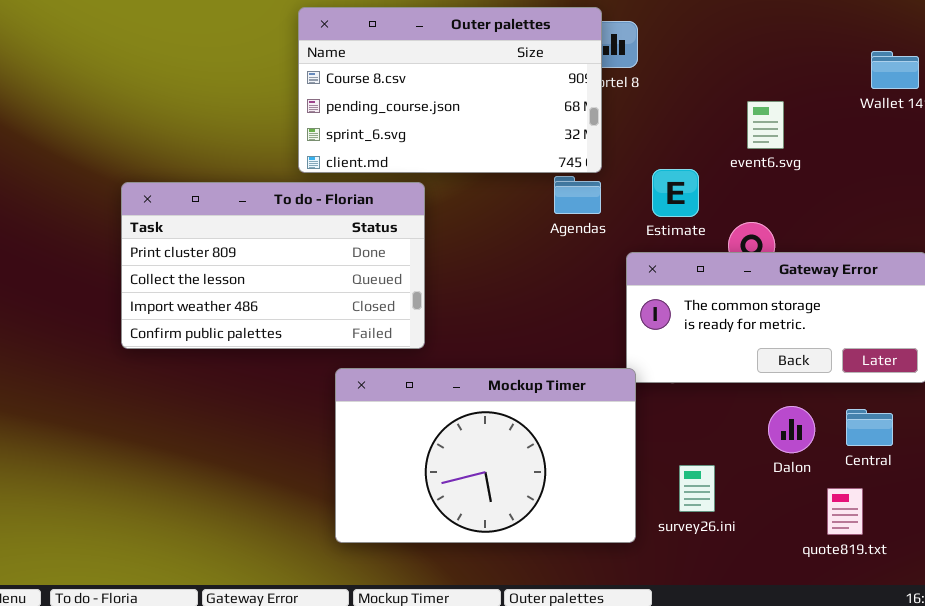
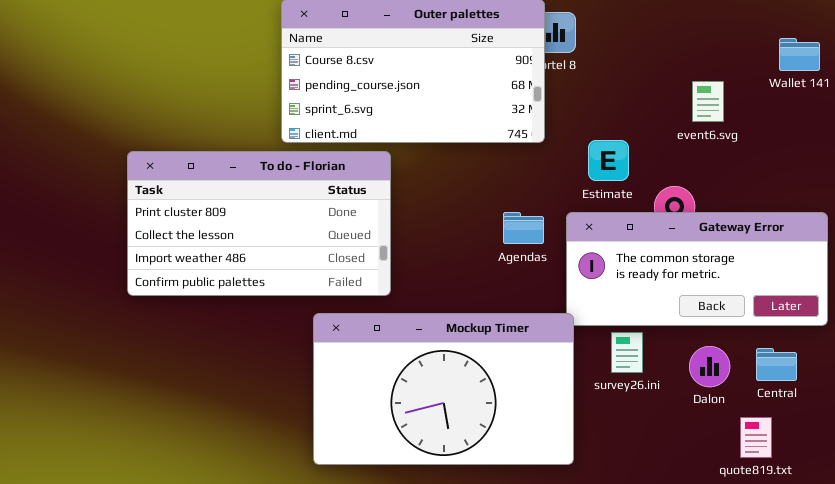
event6.svg: [747,101,784,149] -> [692,81,724,122], moved
Agendas: [554,176,601,214] -> [503,212,544,244], moved
survey26.ini: [679,465,715,512] -> [611,332,643,373], moved

